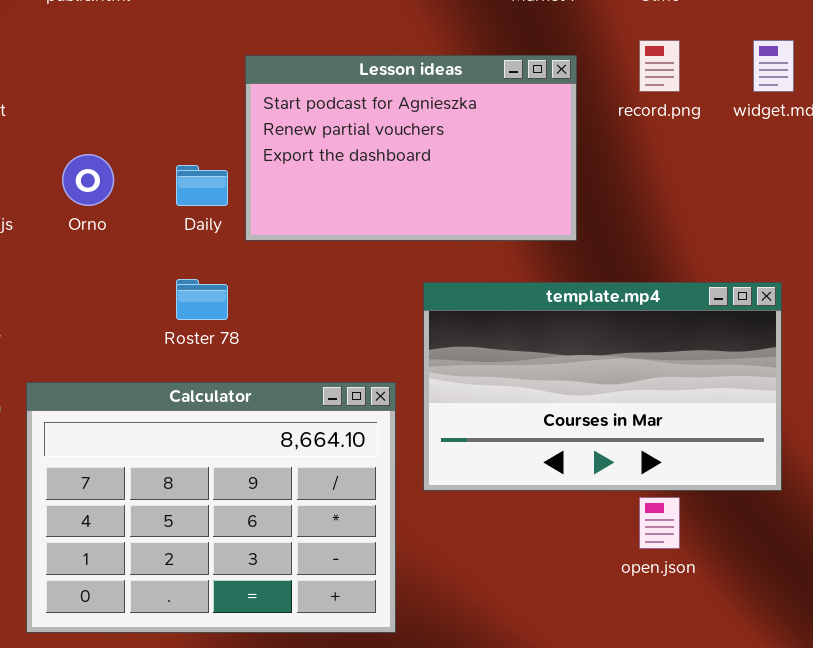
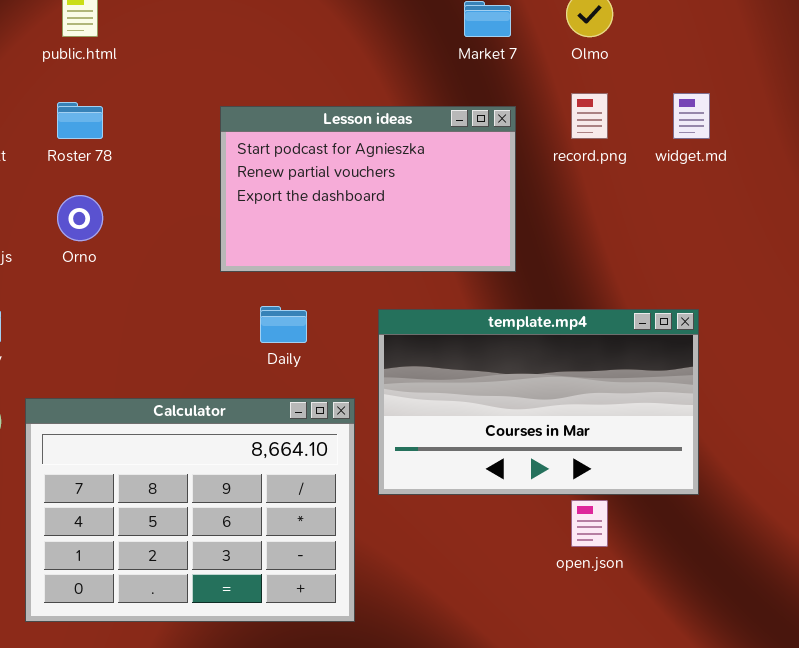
Daily: [176,165,228,206] -> [260,306,307,343], moved
Roster 78: [176,279,228,320] -> [57,102,103,139], moved

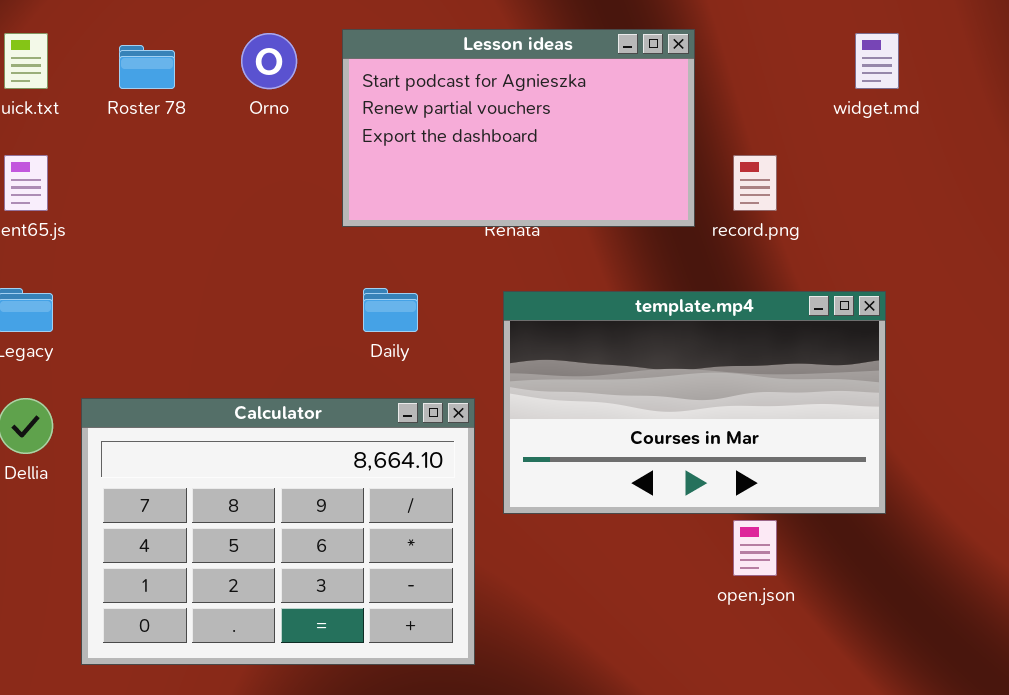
record.png: [571,93,608,139] -> [733,155,777,211], moved
Lesson ideas: [220,106,516,272] -> [342,29,695,227], moved
Orno: [57,195,103,241] -> [241,33,297,89], moved

